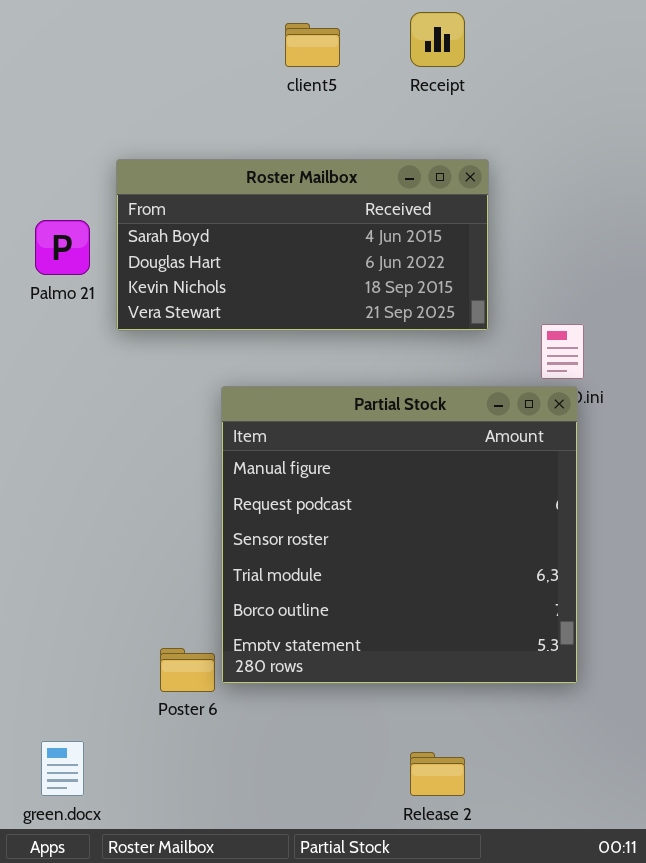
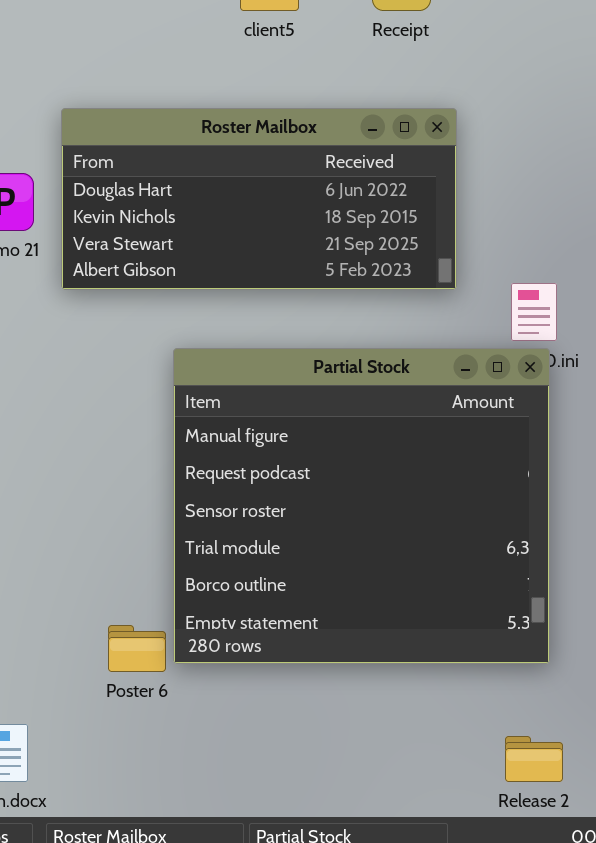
Roster Mailbox: [116,159,489,331] -> [61,108,457,290], scrolled down 1 row
Release 2: [410,752,465,796] -> [505,736,563,782], moved

